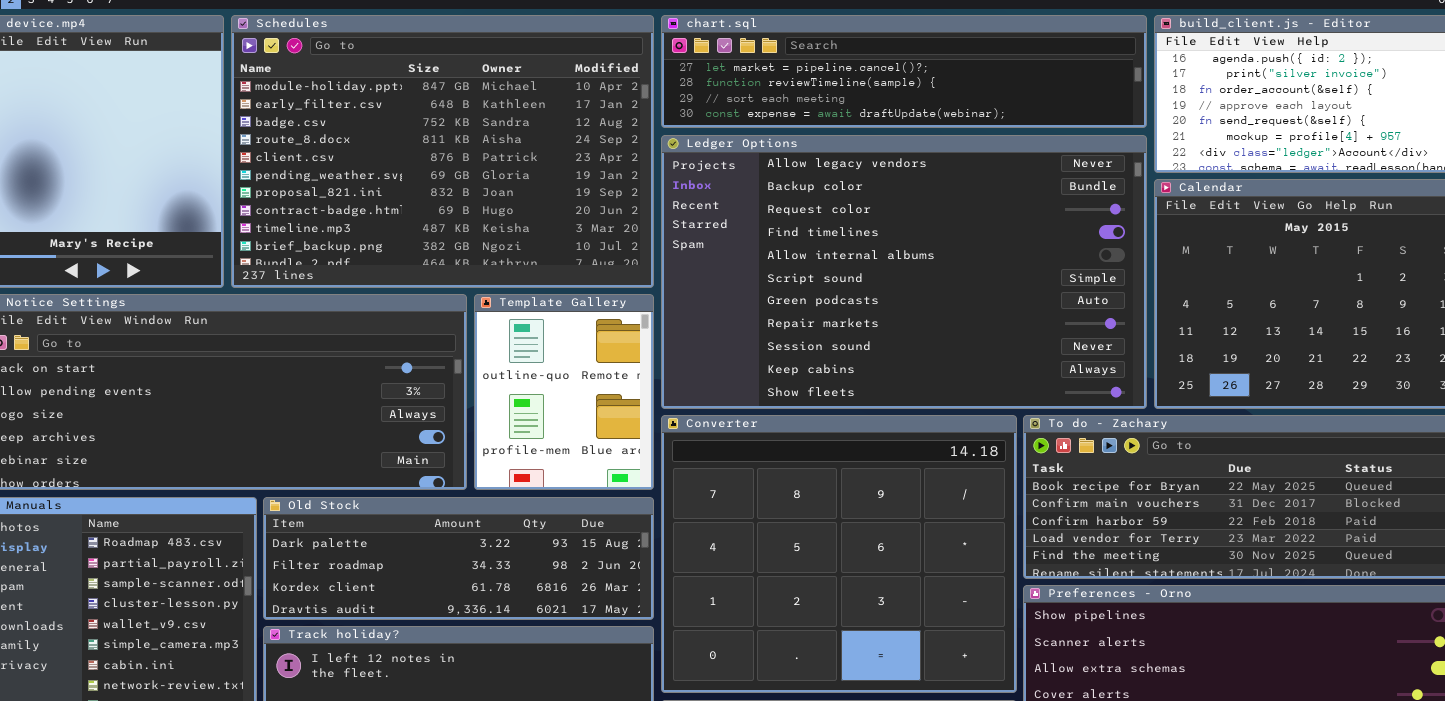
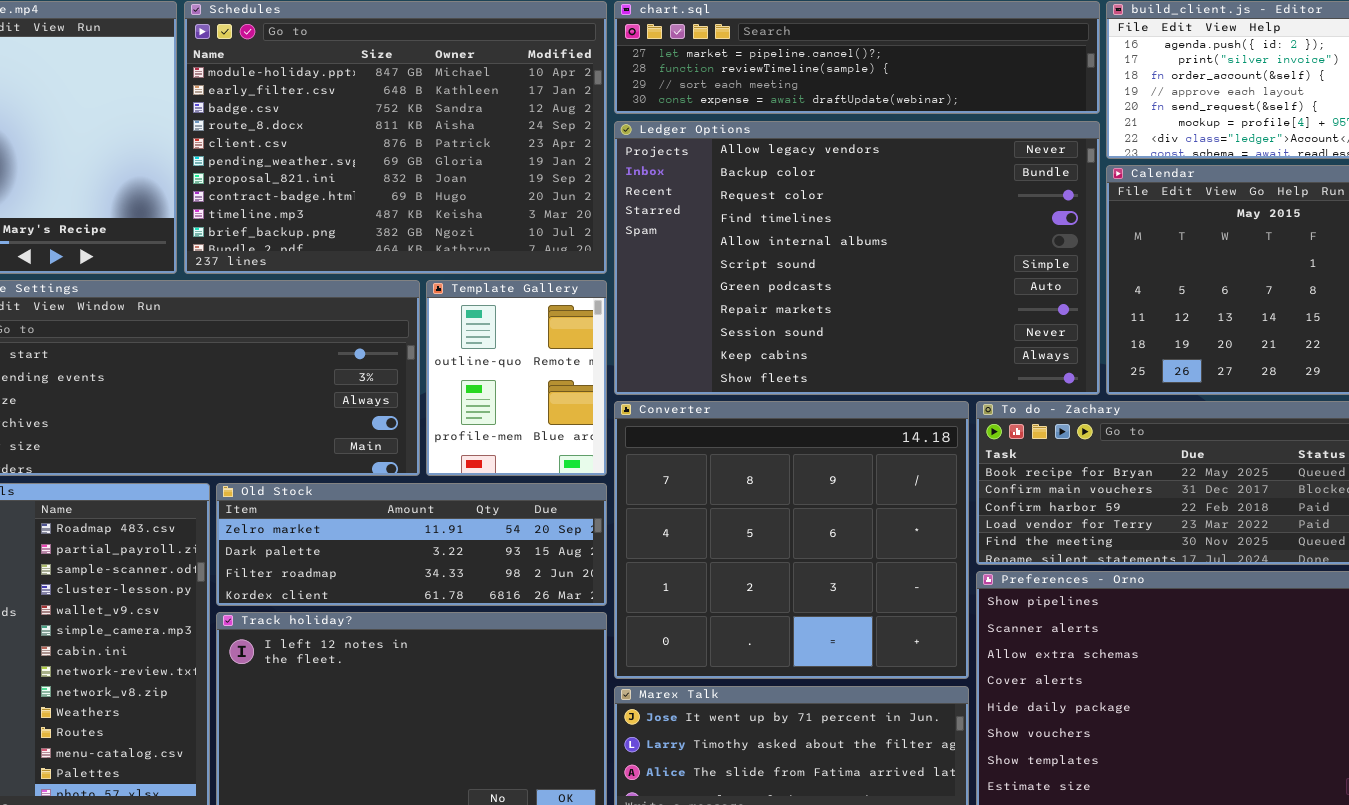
Old Stock: [263,497,654,620] -> [216,483,607,606], scrolled up 1 row

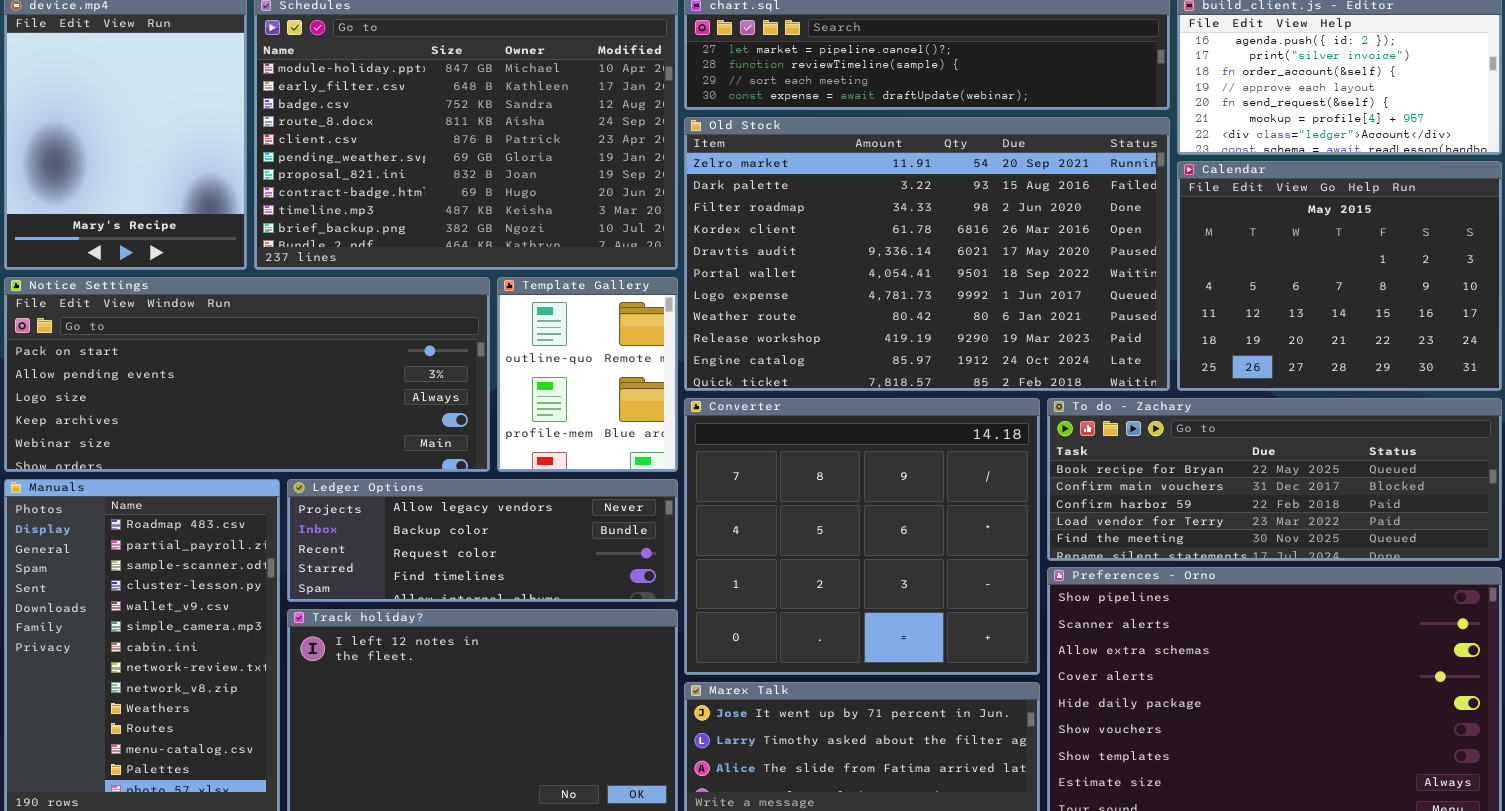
Ledger Options: [614,121,1100,395] -> [287,479,678,602], moved, resized
Old Stock: [216,483,607,606] -> [684,117,1170,391], moved, resized

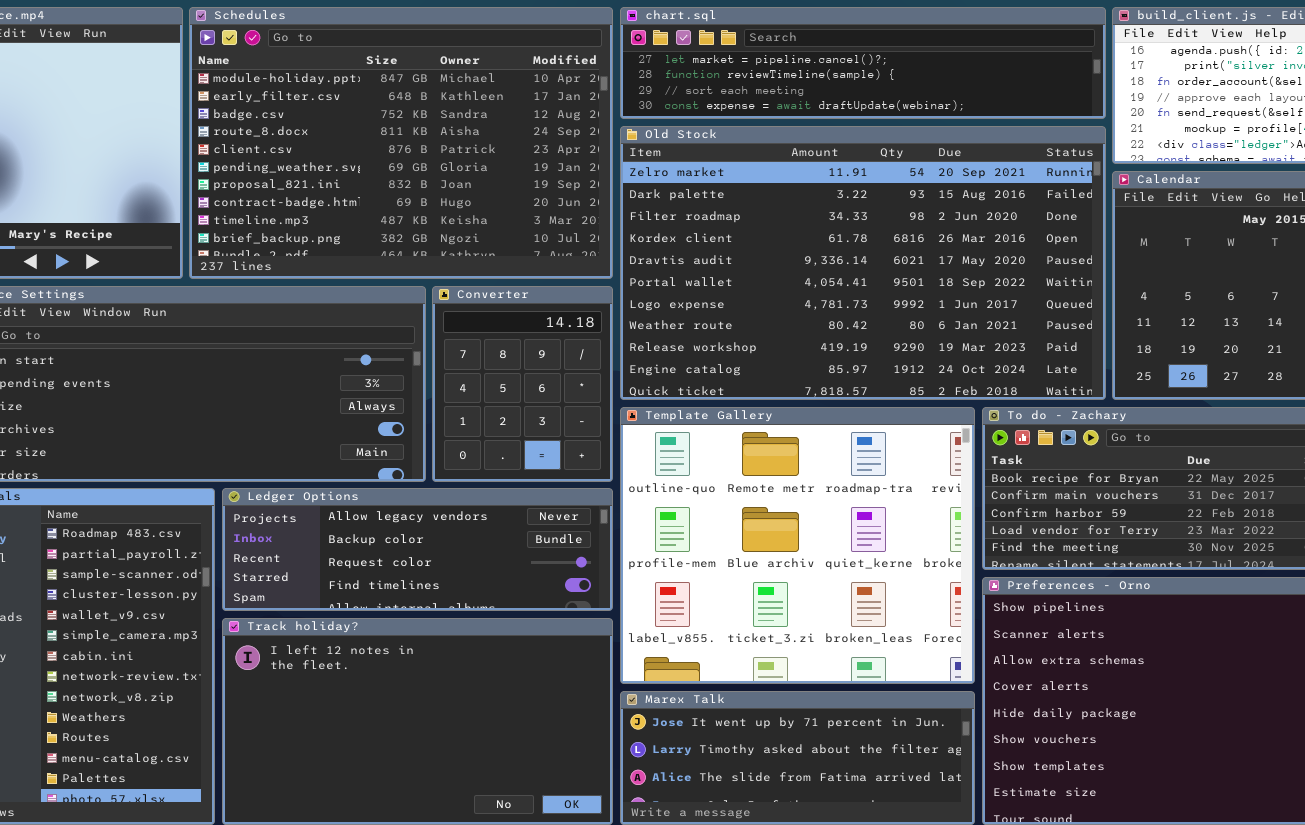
Template Gallery: [497,277,678,472] -> [620,407,975,684], moved, resized
Converter: [684,398,1040,675] -> [432,286,613,482], moved, resized

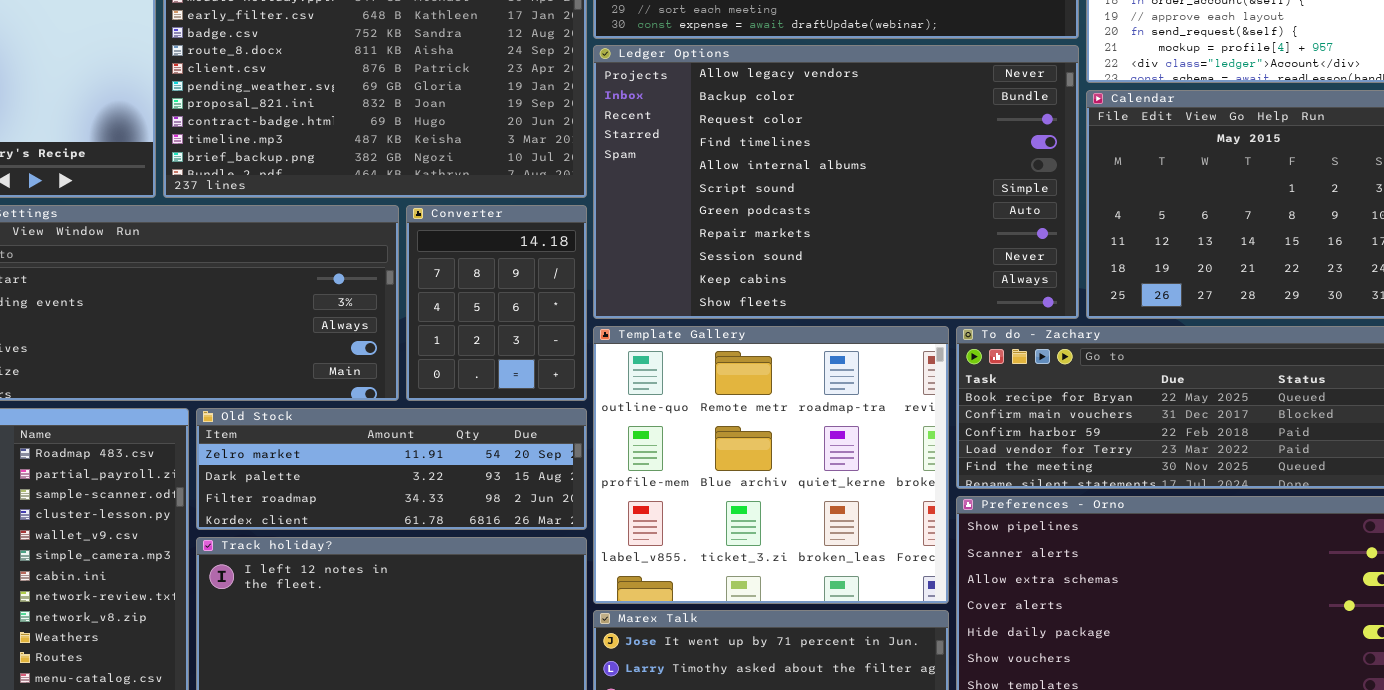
Old Stock: [620,126,1106,400] -> [196,408,587,530], moved, resized
Ledger Options: [222,488,613,611] -> [593,45,1079,319], moved, resized

